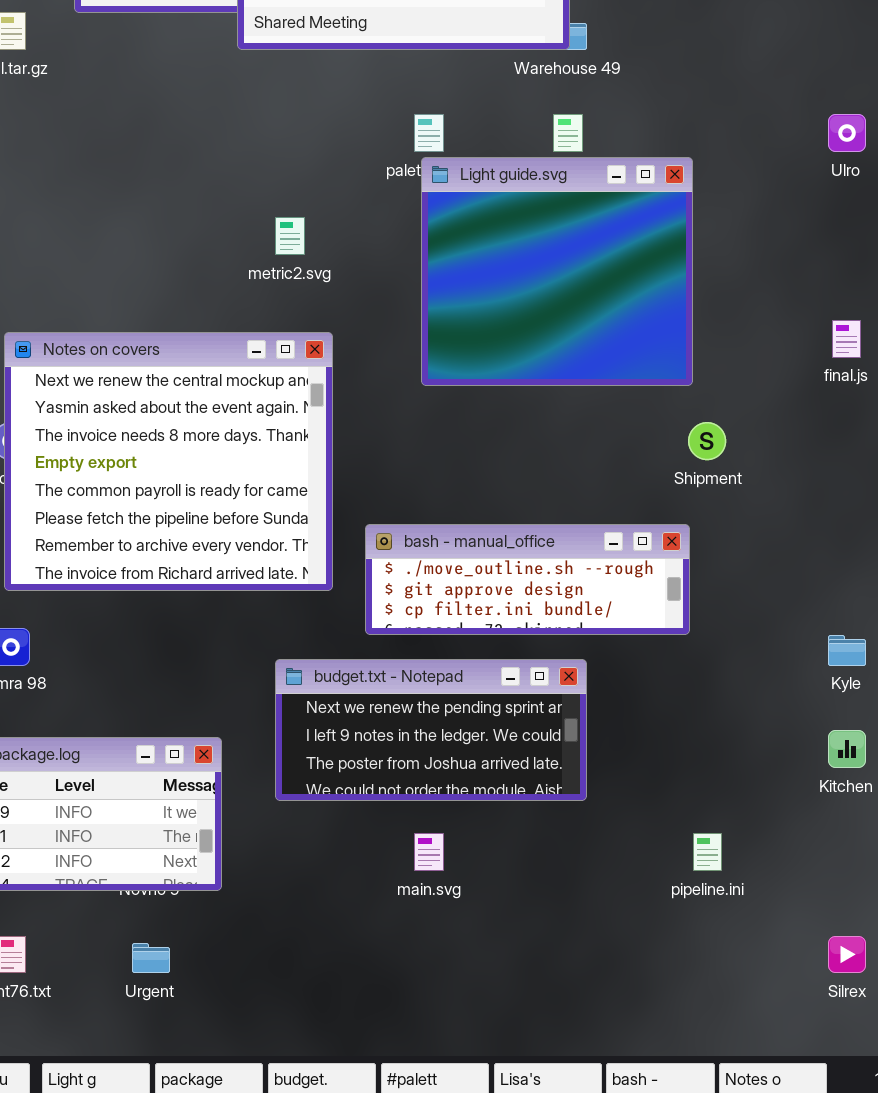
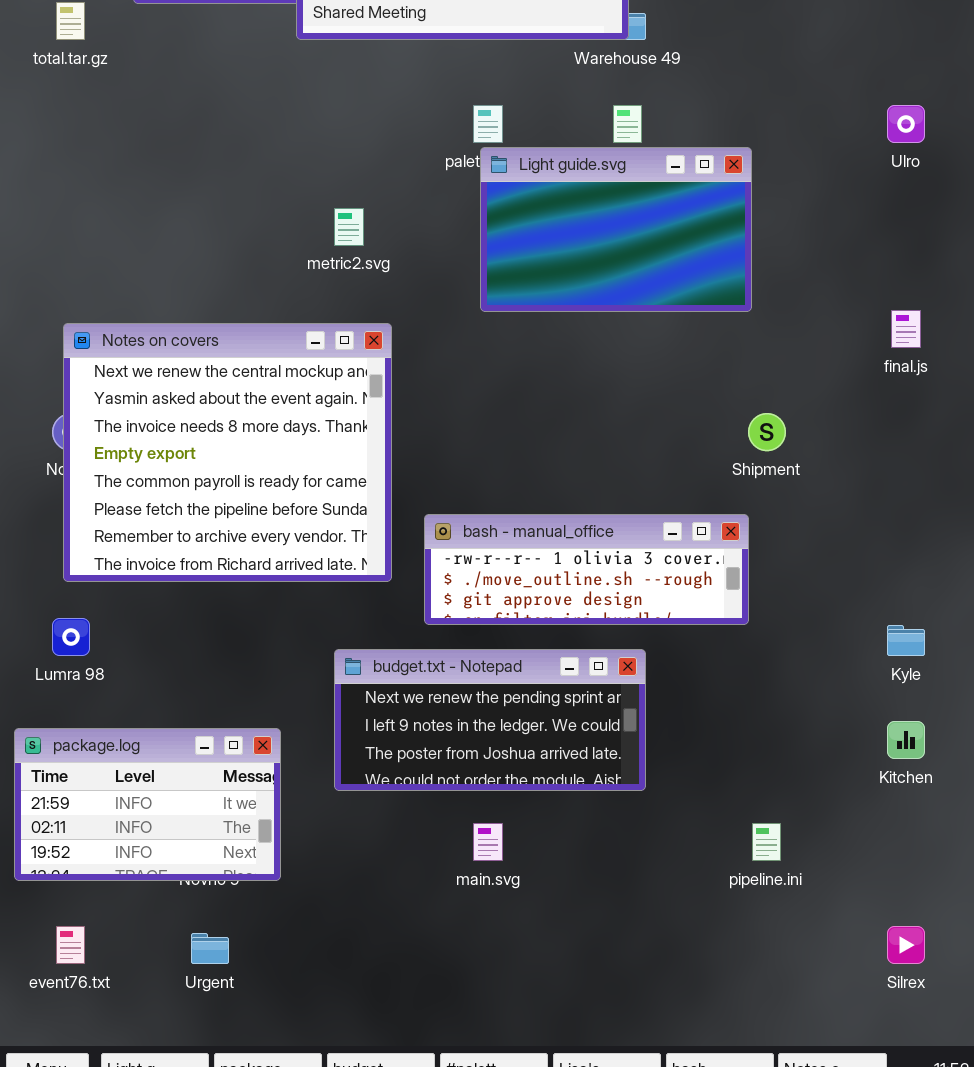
Light guide.svg: [421,157,693,386] -> [480,147,752,312], resized
bash - manual_office: [365,524,690,635] -> [424,514,749,625], scrolled up 1 row

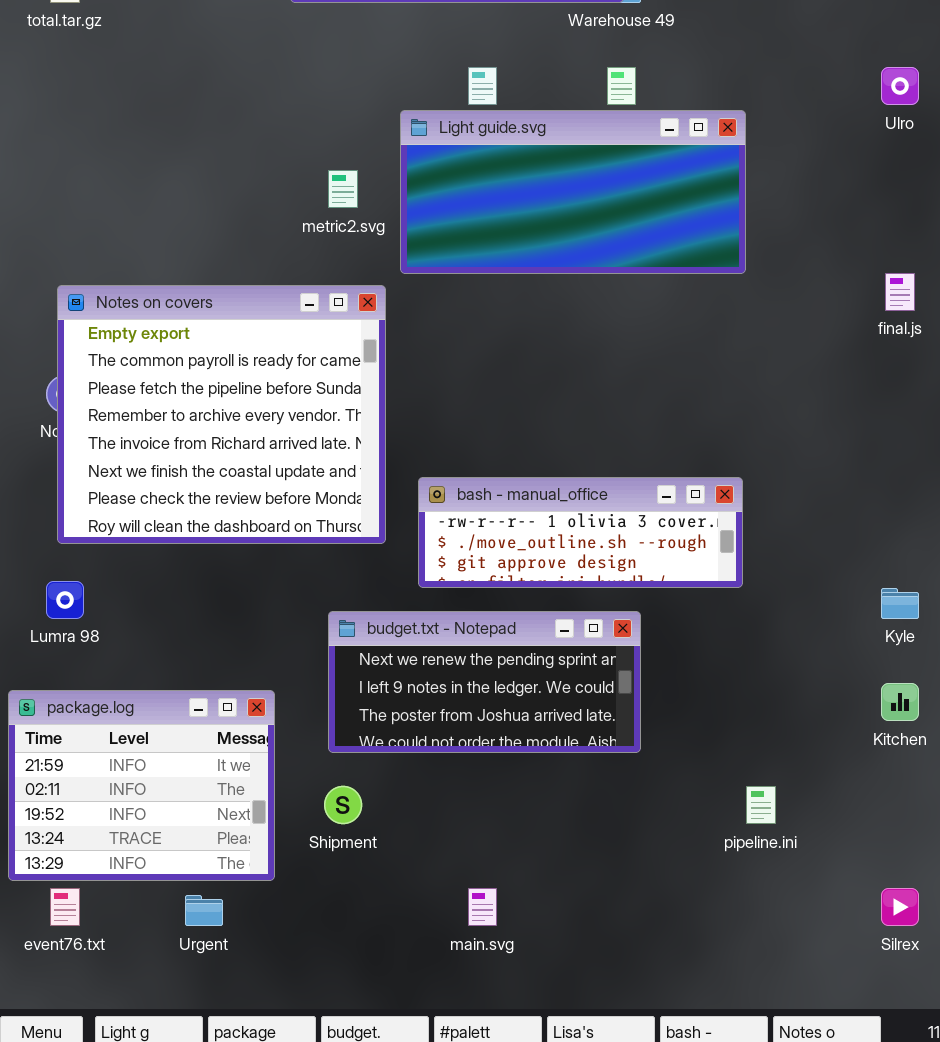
Light guide.svg: [480,147,752,312] -> [400,110,746,274], resized
Notes on covers: [63,323,392,582] -> [57,285,386,544], scrolled down 3 rows
Shipment: [748,413,786,451] -> [324,786,362,824], moved
package.log: [14,728,281,881] -> [8,690,275,881], resized
main.svg: [473,823,503,861] -> [468,888,497,926], moved

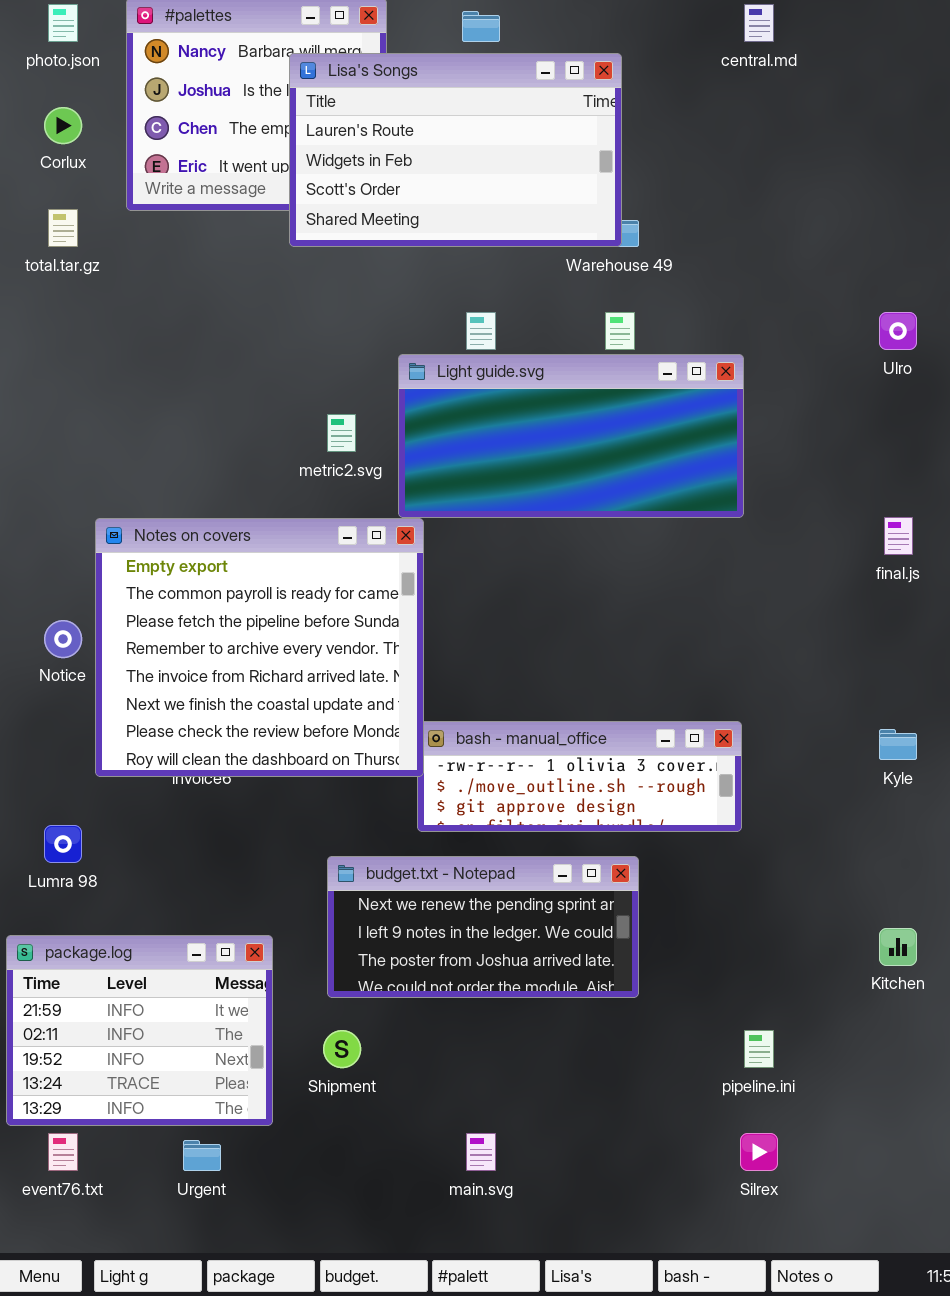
Notes on covers: [57,285,386,544] -> [95,518,424,777], moved
Kyle: [881,588,919,619] -> [879,729,917,760], moved
Silrex: [881,888,919,926] -> [740,1133,778,1171], moved

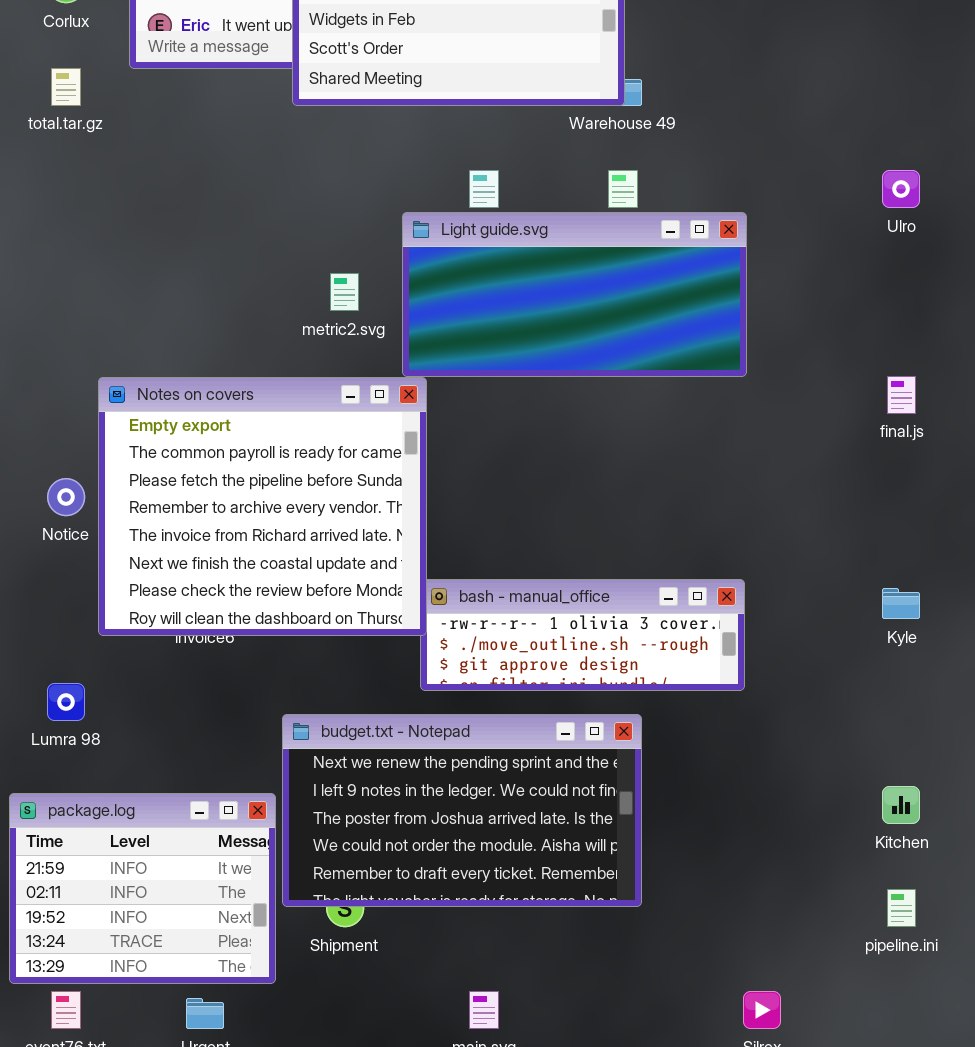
budget.txt - Notepad: [327,856,639,998] -> [282,714,642,907], resized
pipeline.ini: [744,1030,774,1068] -> [887,889,916,927], moved

